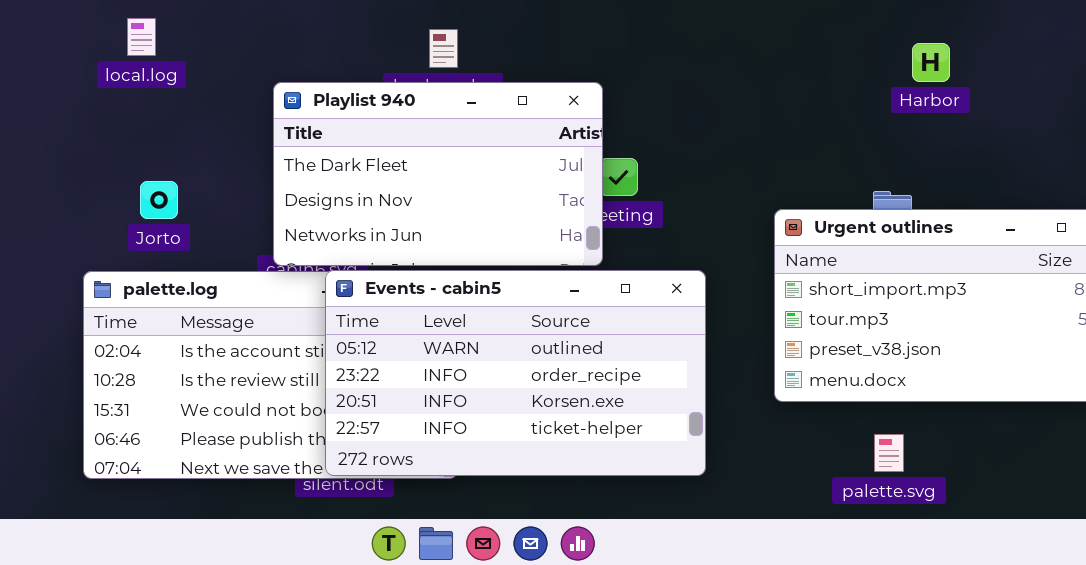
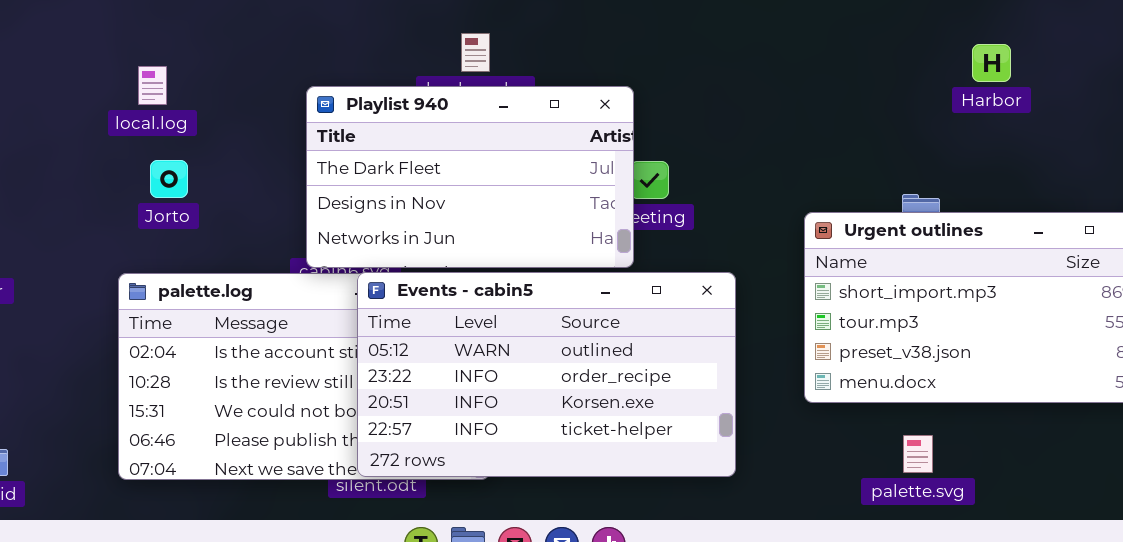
local.log: [127,18,156,56] -> [138,66,167,105], moved
Harbor: [912,43,950,82] -> [972,44,1011,82], moved
Jorto: [140,181,178,219] -> [150,160,188,198], moved

